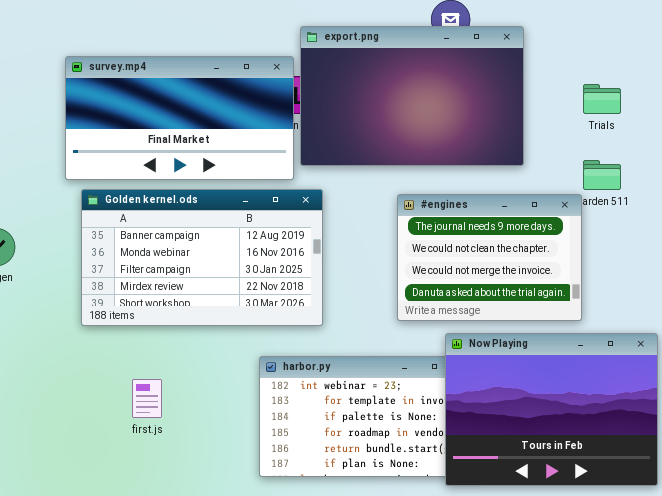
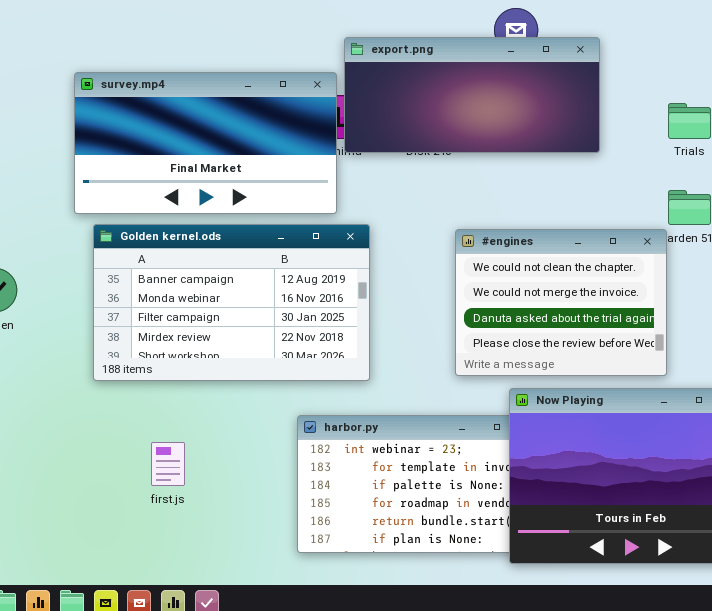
export.png: [300,26,524,166] -> [344,37,600,153], resized
#engines: [397,194,582,321] -> [455,229,667,376], scrolled down 1 row

